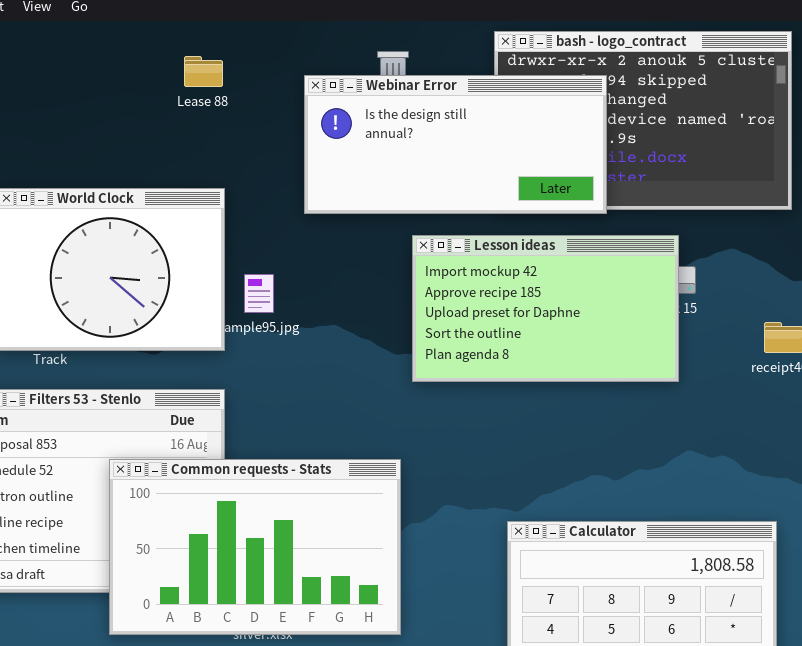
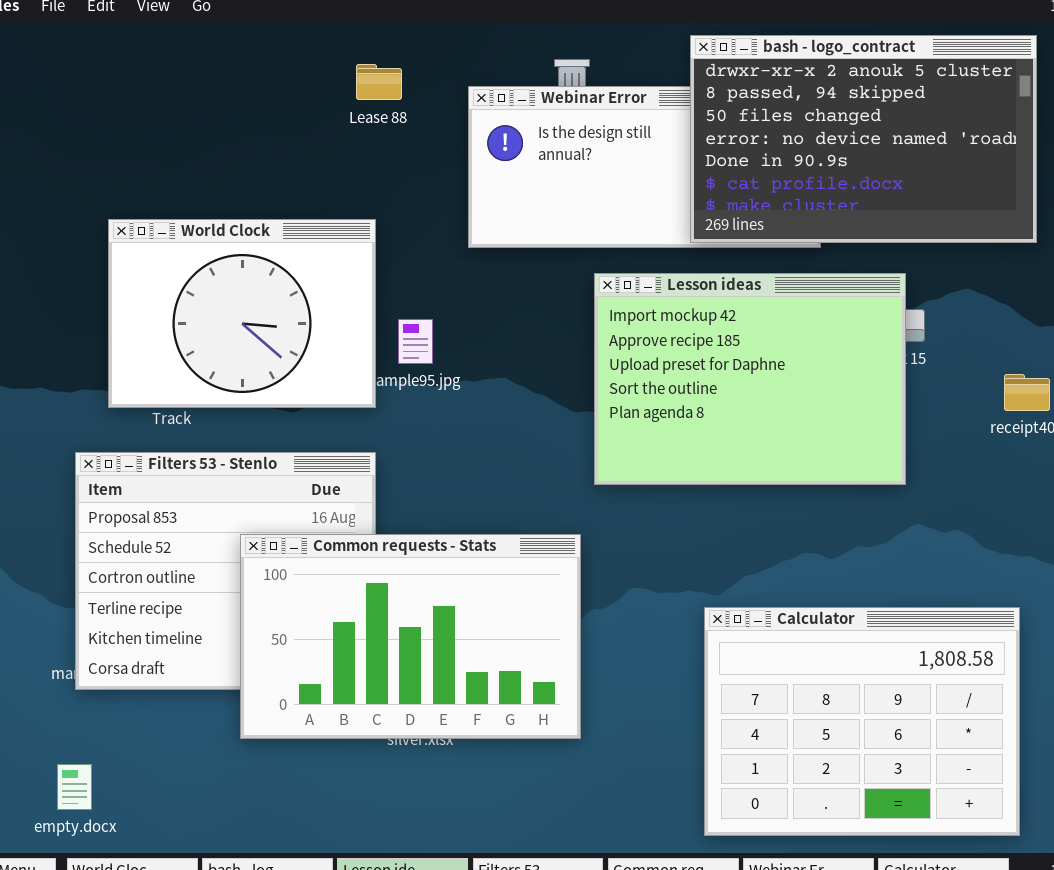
bash - logo_contract: [494,31,792,210] -> [690,35,1037,243], raised
Lease 88: [184,56,223,87] -> [356,64,402,100], moved
Lesson ideas: [412,235,679,382] -> [594,273,906,485], resized

